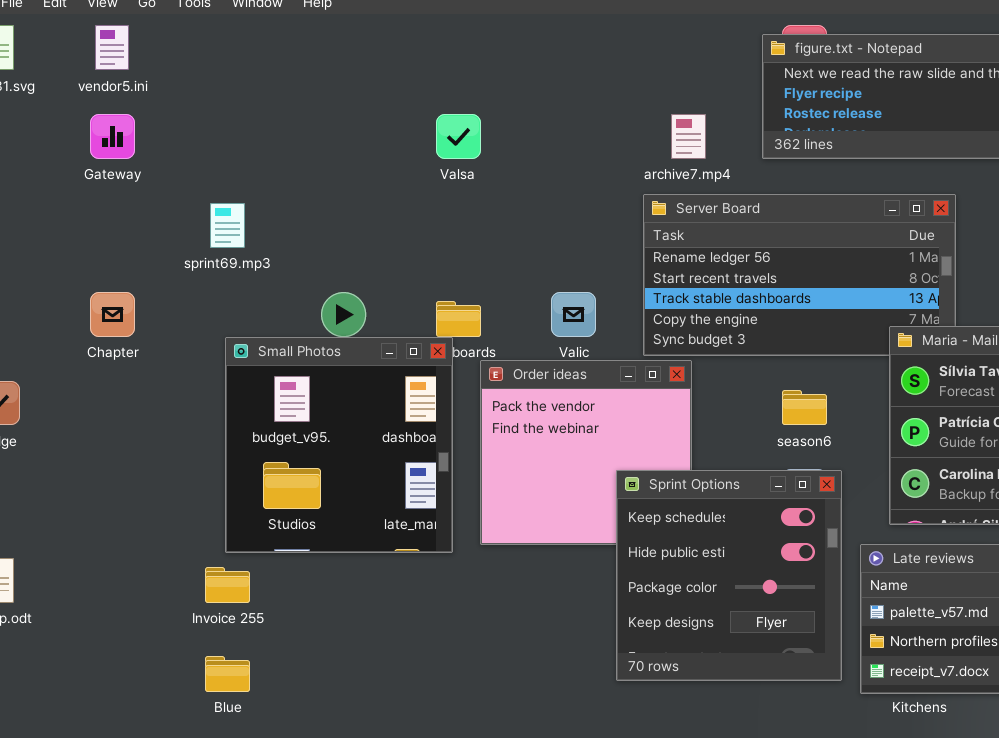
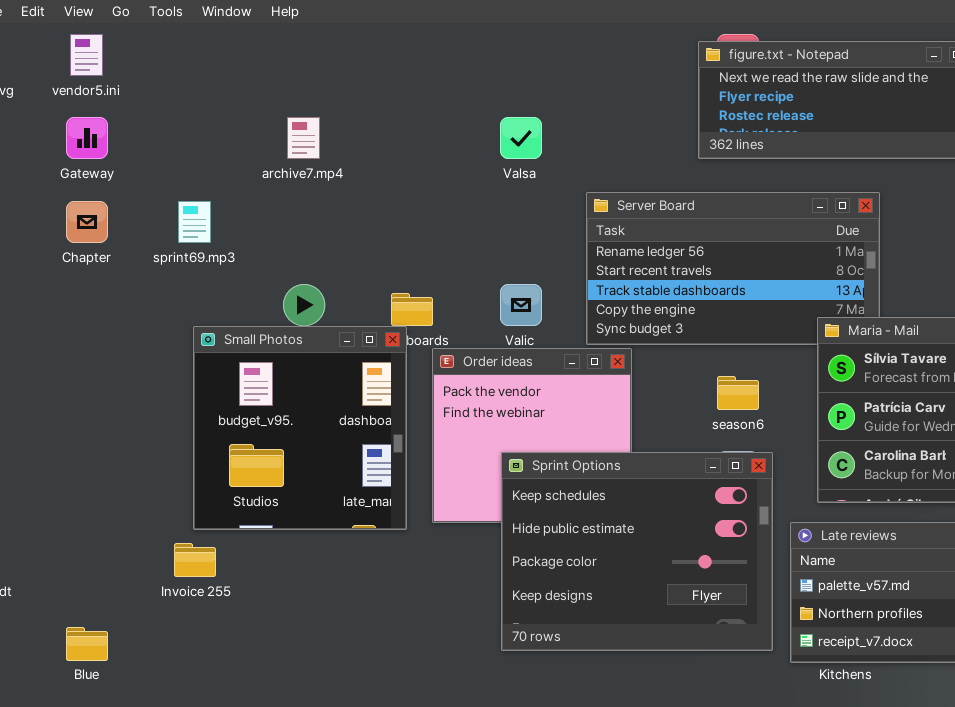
Valsa: [436,114,481,159] -> [500,117,542,159], moved
archive7.mp4: [671,114,706,159] -> [287,117,320,159], moved
Chapter: [90,292,135,337] -> [66,201,108,243], moved
Sprint Options: [616,470,842,681] -> [501,452,773,651], resized
Blue: [205,656,250,692] -> [66,627,108,661], moved

